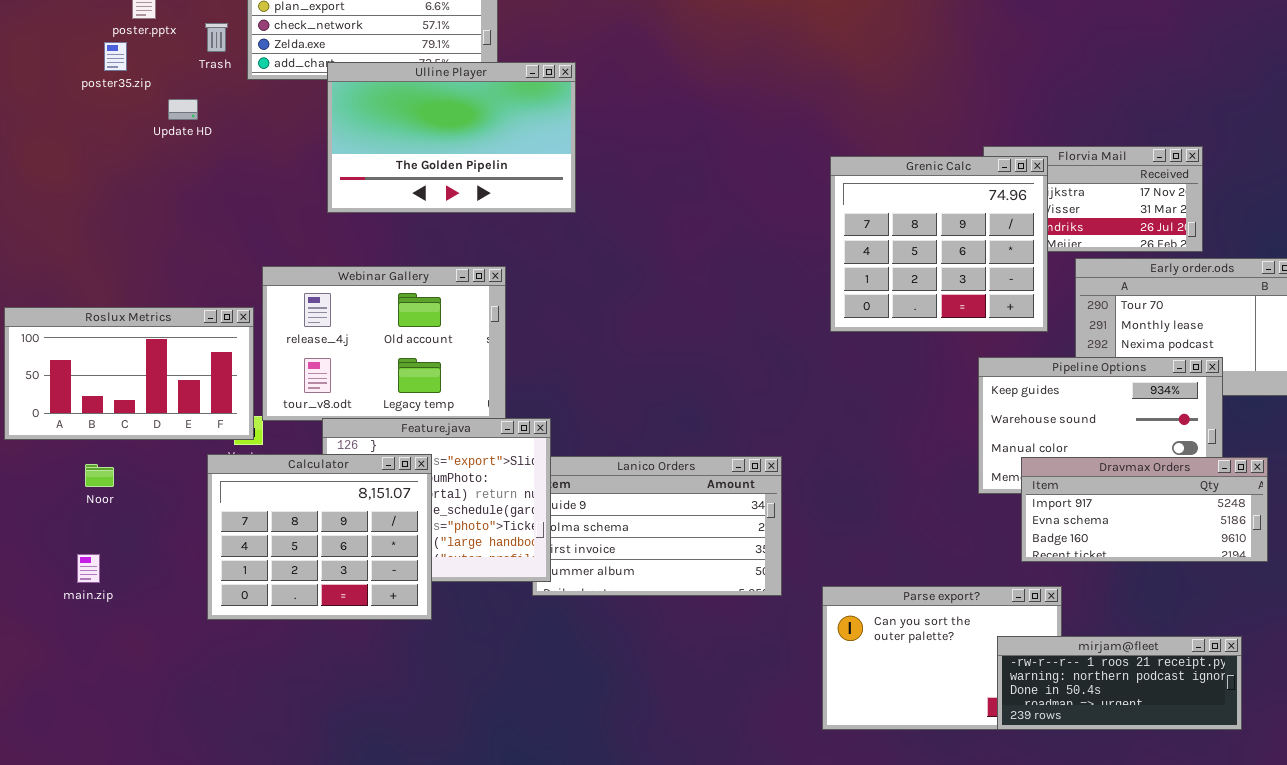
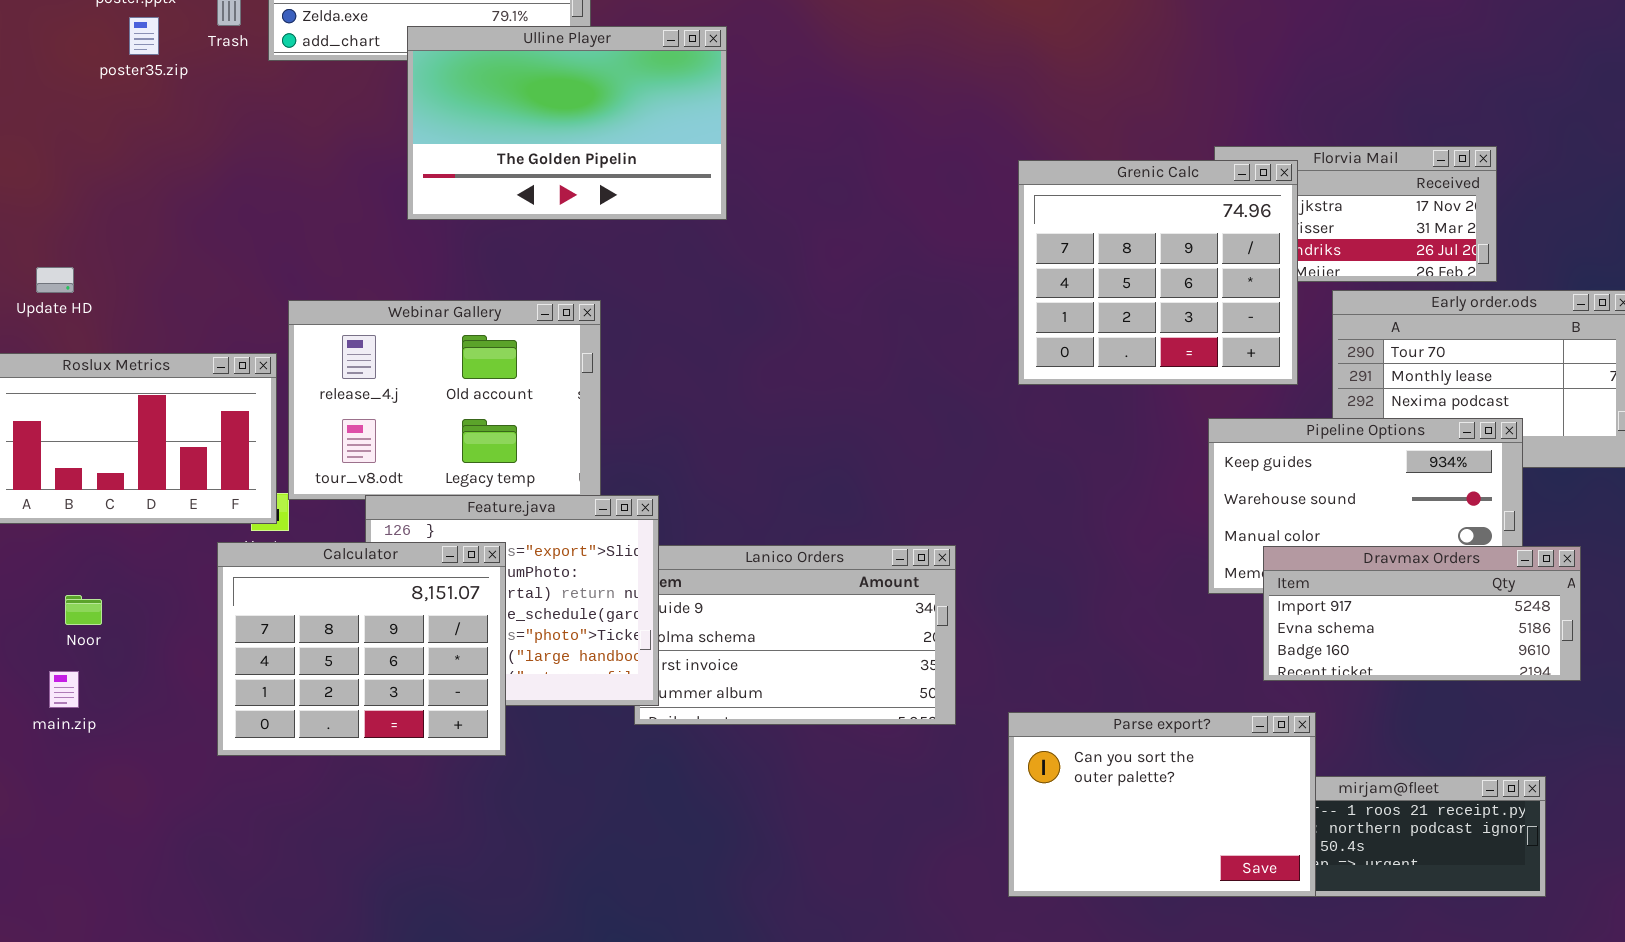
poster35.zip: [104,42,127,71] -> [129,17,159,55], moved
Ulline Player: [327,62,576,213] -> [407,26,727,220], moved
Update HD: [168,99,198,120] -> [36,267,74,293], moved
Noor: [85,464,114,487] -> [65,595,102,625], moved
Parse export?: [822,586,1062,730] -> [1008,712,1316,897], raised

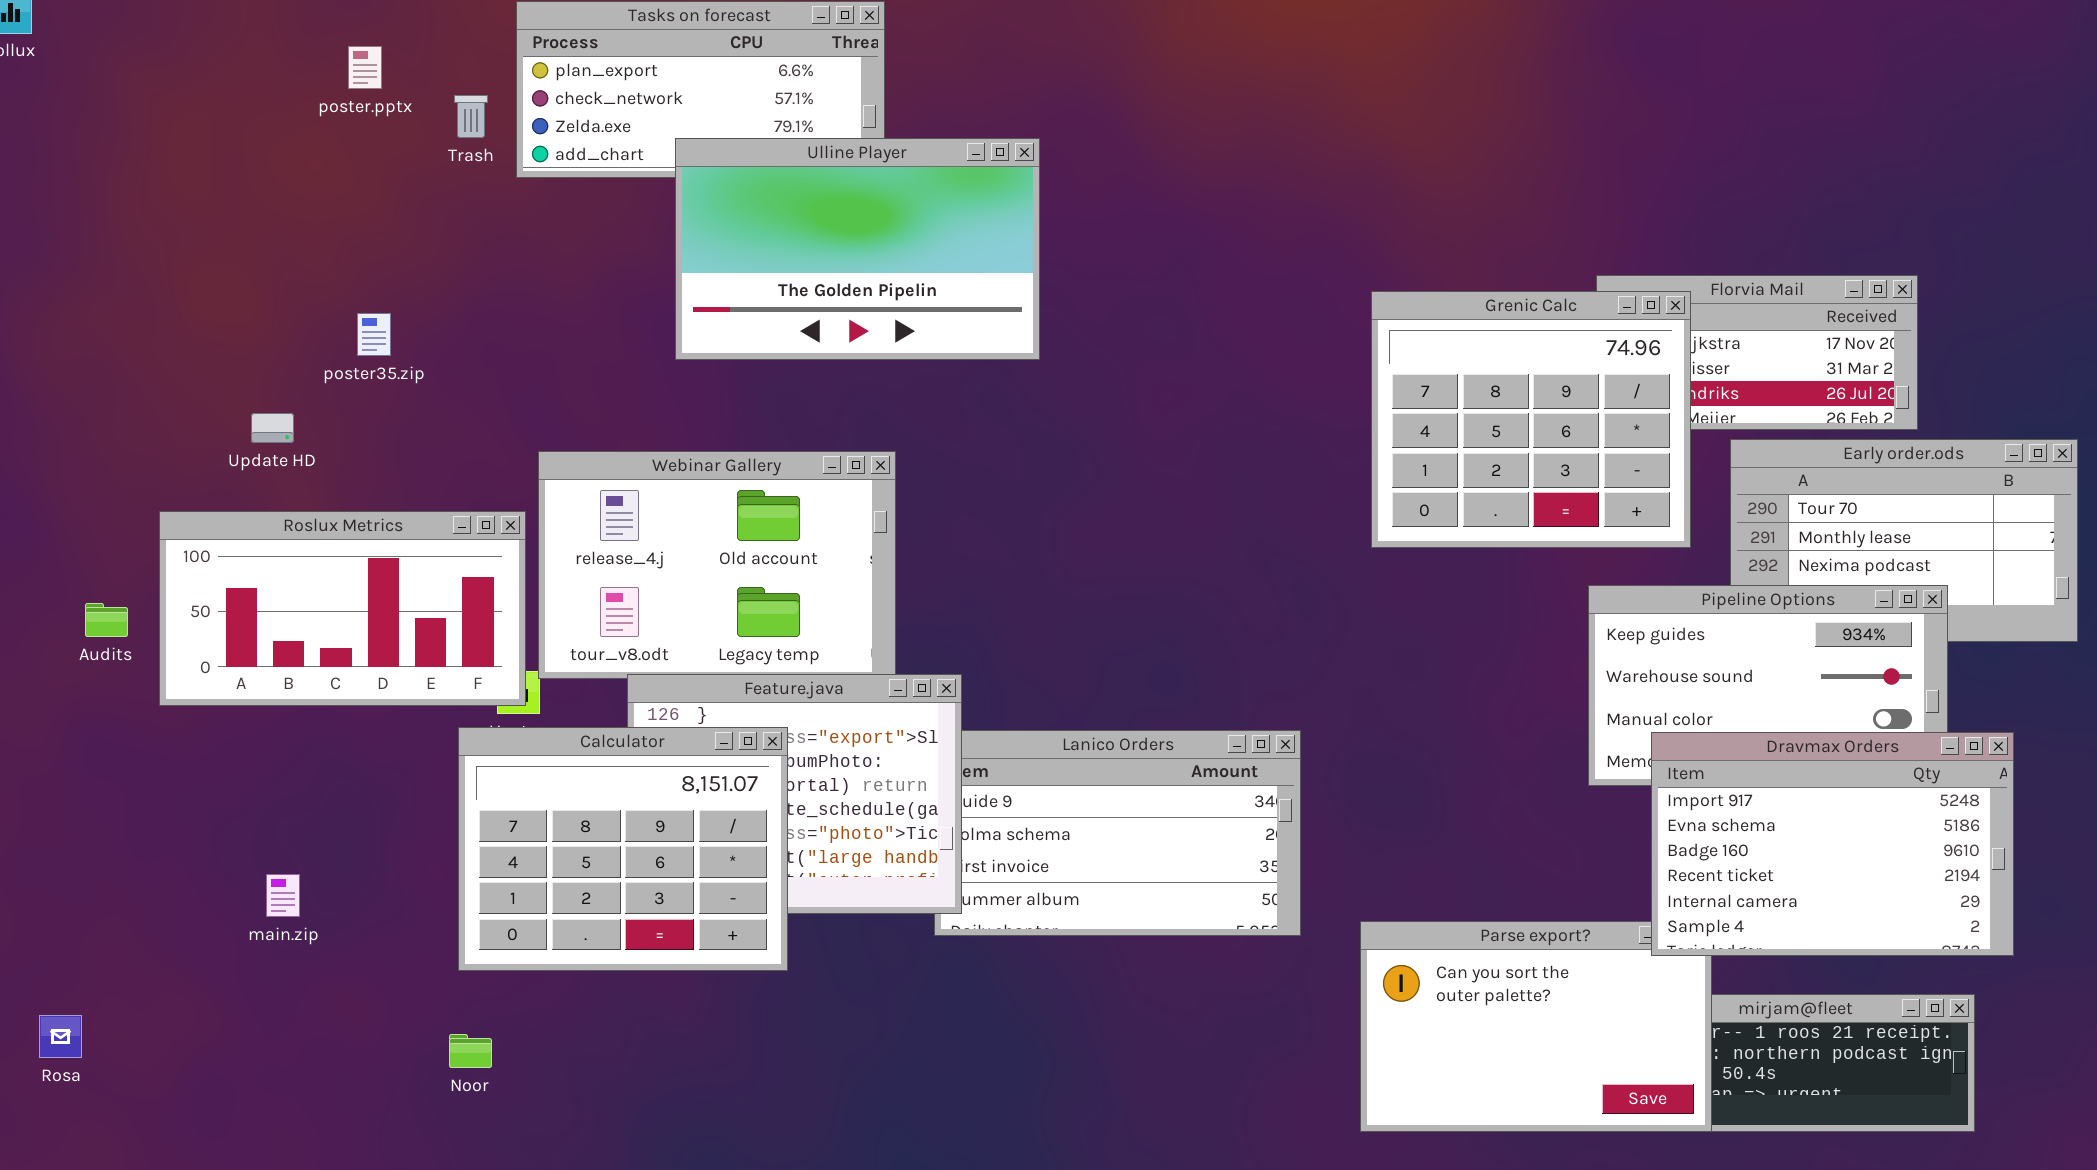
poster35.zip: [129,17,159,55] -> [357,313,391,356], moved
Dravmax Orders: [1263,546,1581,681] -> [1651,732,2014,956], resized
Noor: [65,595,102,625] -> [449,1034,492,1068], moved

